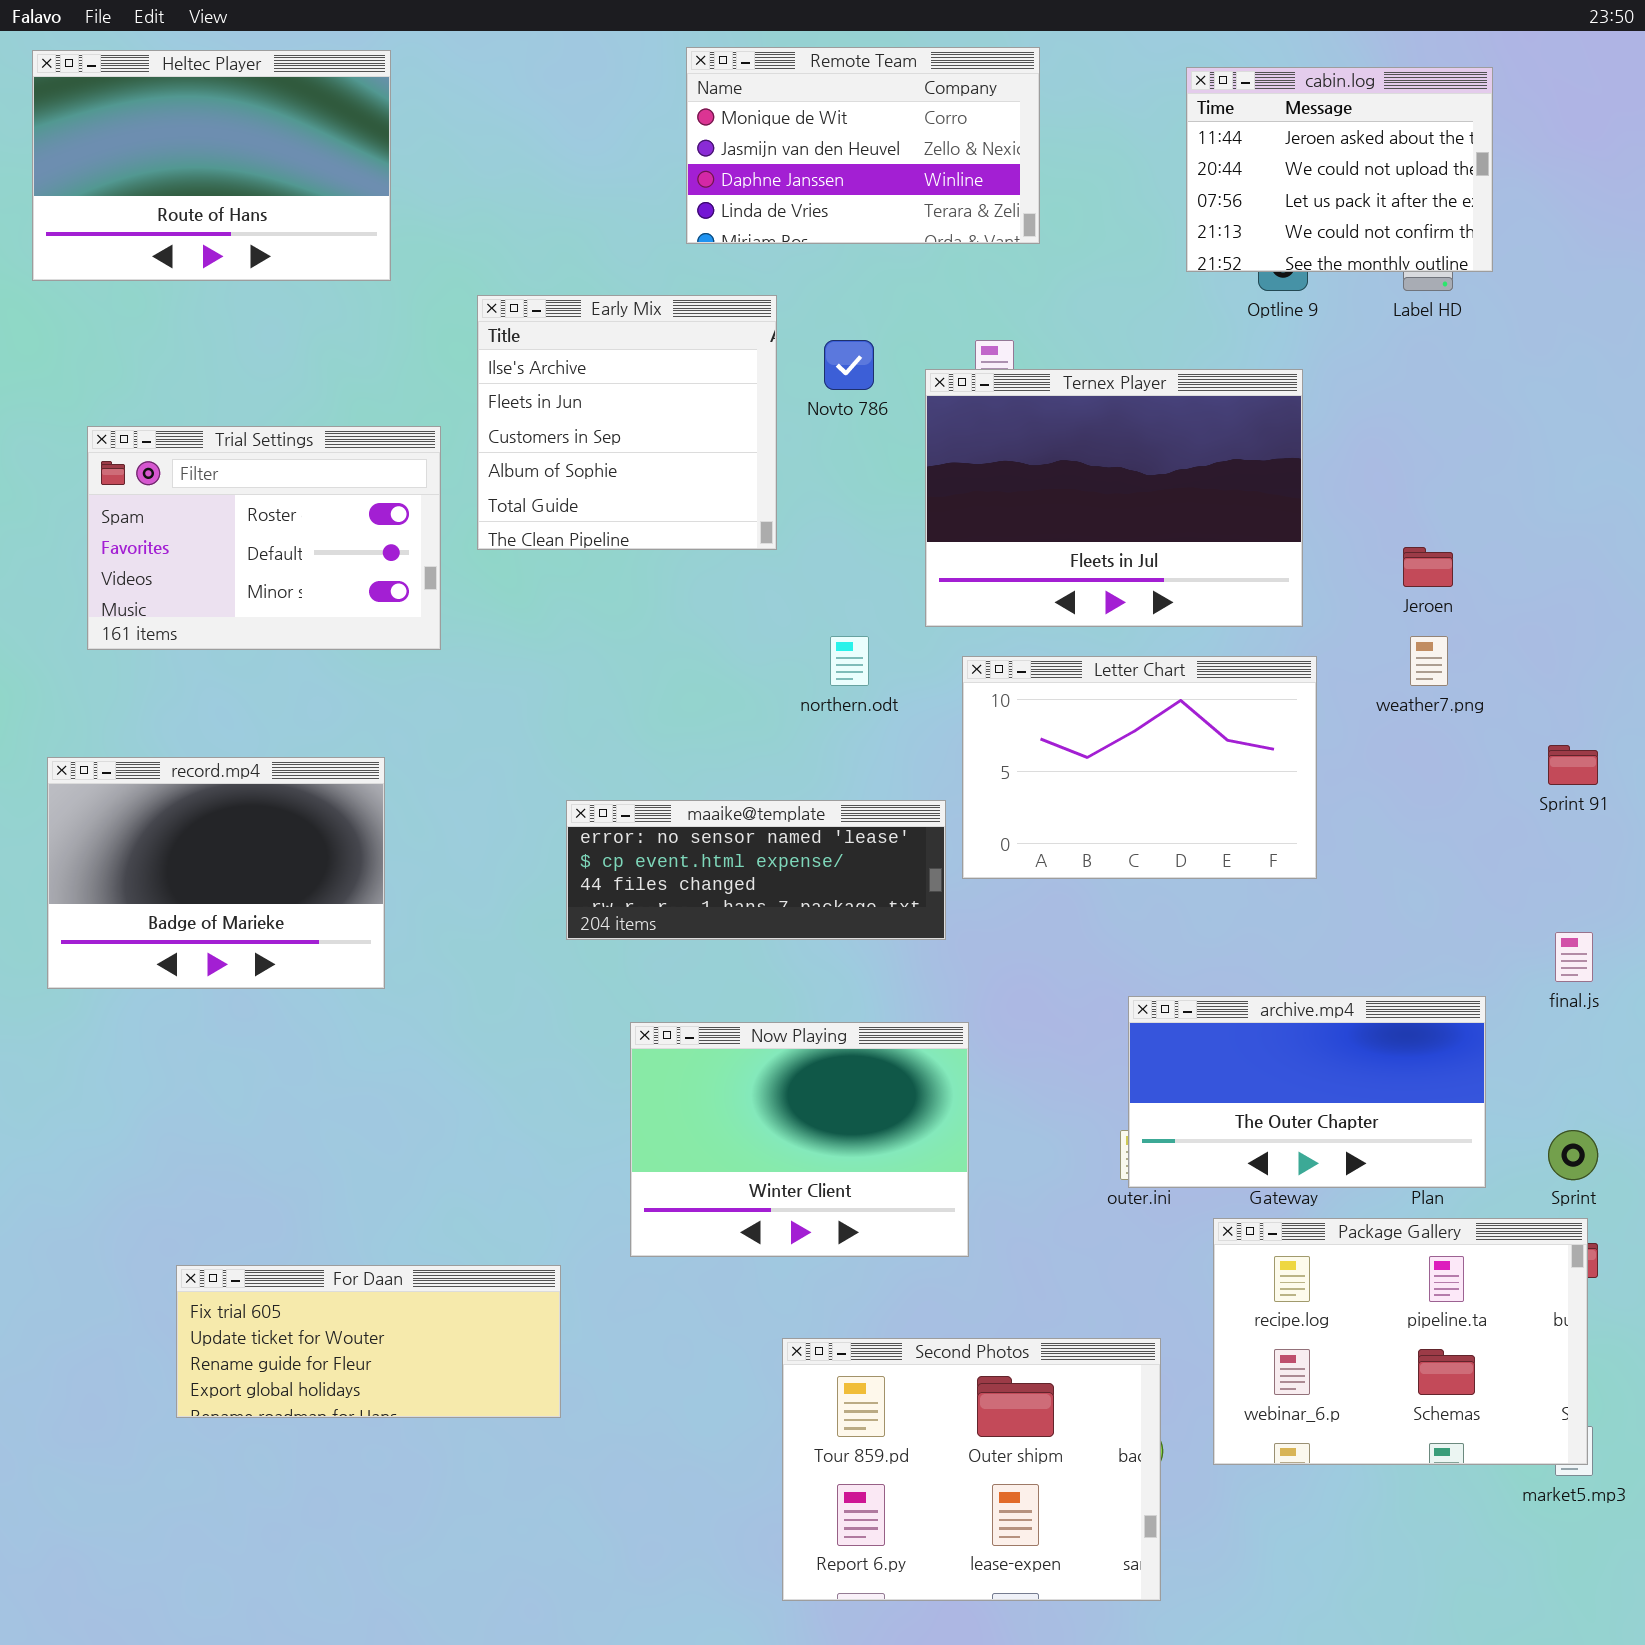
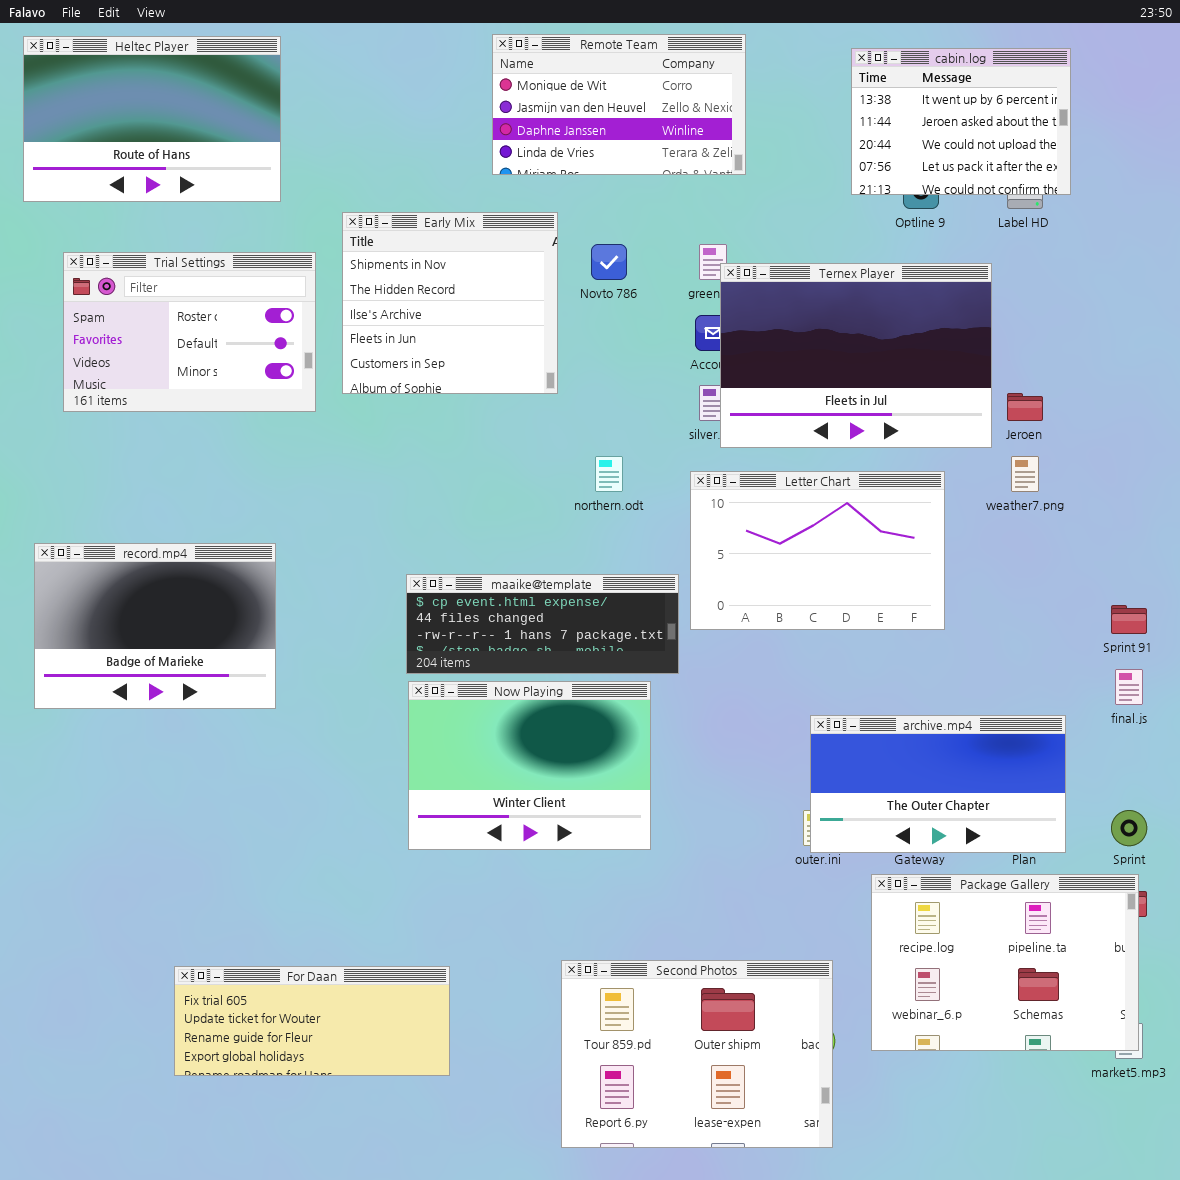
cabin.log: [1186,67,1493,272] -> [851,48,1071,195], scrolled up 1 row
Early Mix: [477,295,777,550] -> [342,212,558,394], scrolled up 2 rows
Ternex Player: [925,369,1303,627] -> [720,263,992,448], moved
Trial Settings: [87,426,441,650] -> [63,252,316,412], moved
Sprint 91: [1548,745,1598,785] -> [1111,605,1147,634], moved
maaike@template: [566,800,946,940] -> [406,574,679,674], scrolled down 1 row
Now Playing: [630,1022,969,1257] -> [408,681,651,850], moved
For Daan: [176,1265,561,1418] -> [174,966,450,1076], moved

